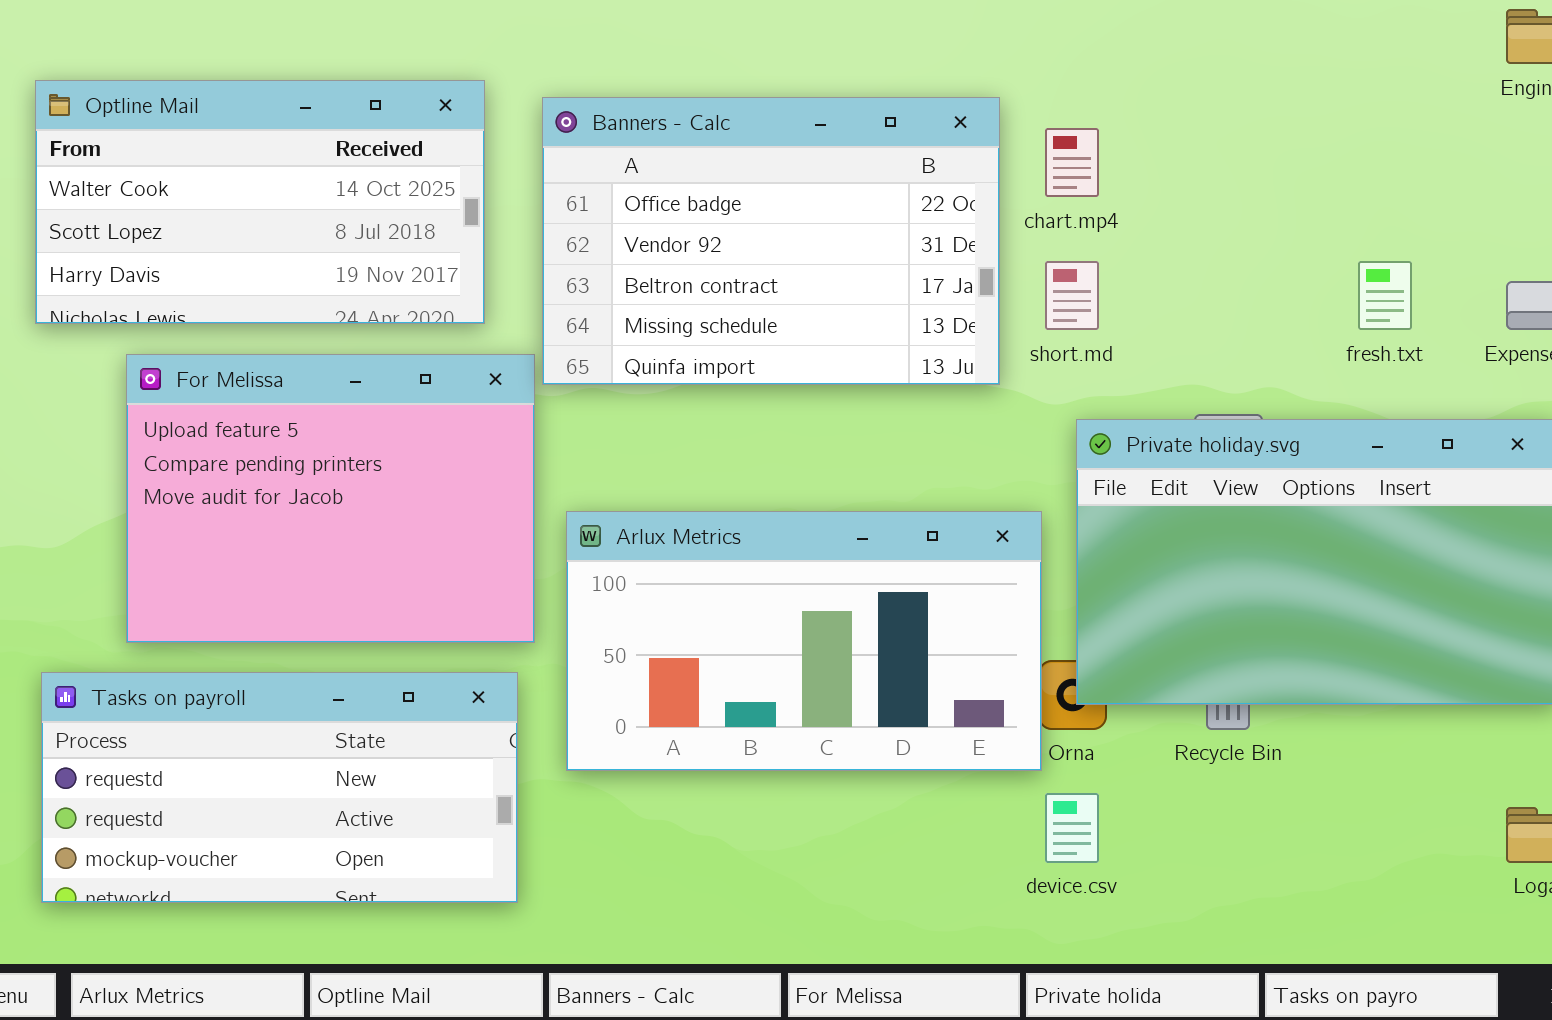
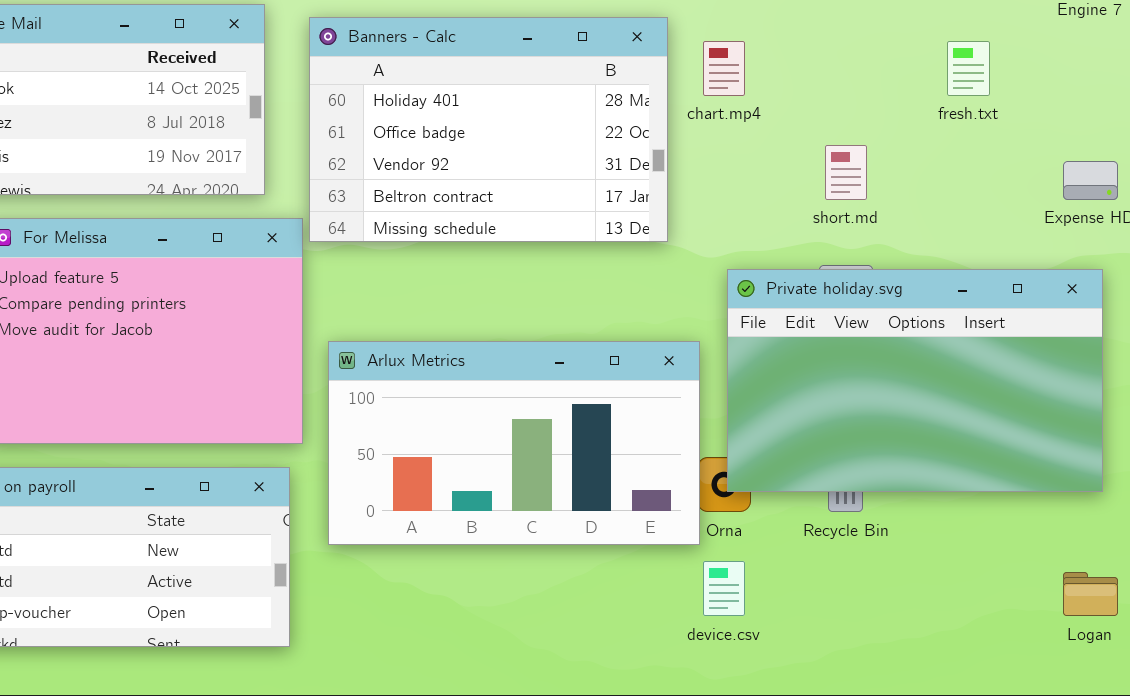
Banners - Calc: [542,97,1000,385] -> [309,17,668,242], scrolled up 1 row
short.md: [1045,261,1099,330] -> [825,145,867,200], moved
fresh.txt: [1358,261,1412,330] -> [947,41,990,96], moved

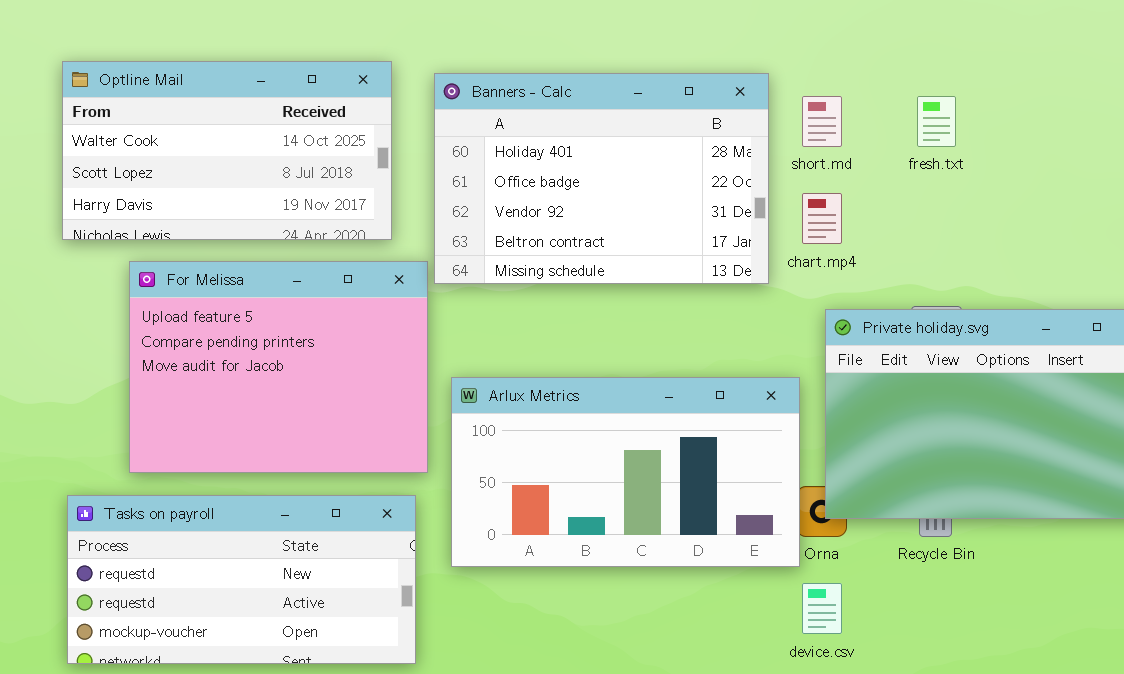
chart.mp4: [703,41,745,96] -> [802,193,842,244], moved
fresh.txt: [947,41,990,96] -> [917,96,956,147], moved
short.md: [825,145,867,200] -> [802,96,842,147], moved

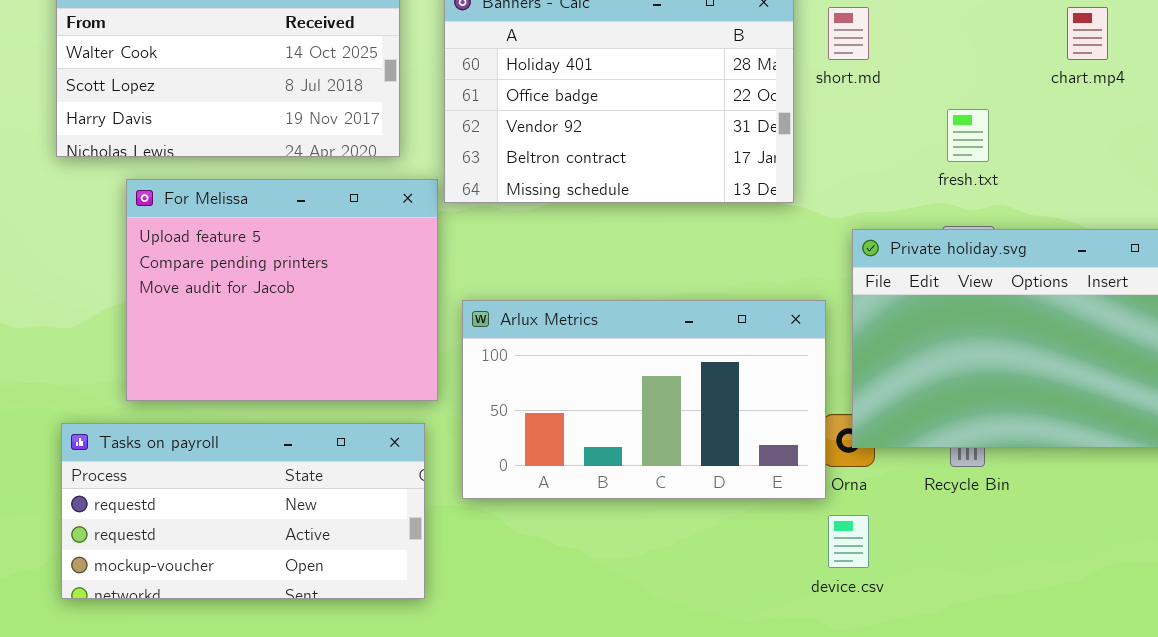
fresh.txt: [917,96,956,147] -> [947,109,989,162], moved
chart.mp4: [802,193,842,244] -> [1067,7,1108,60], moved

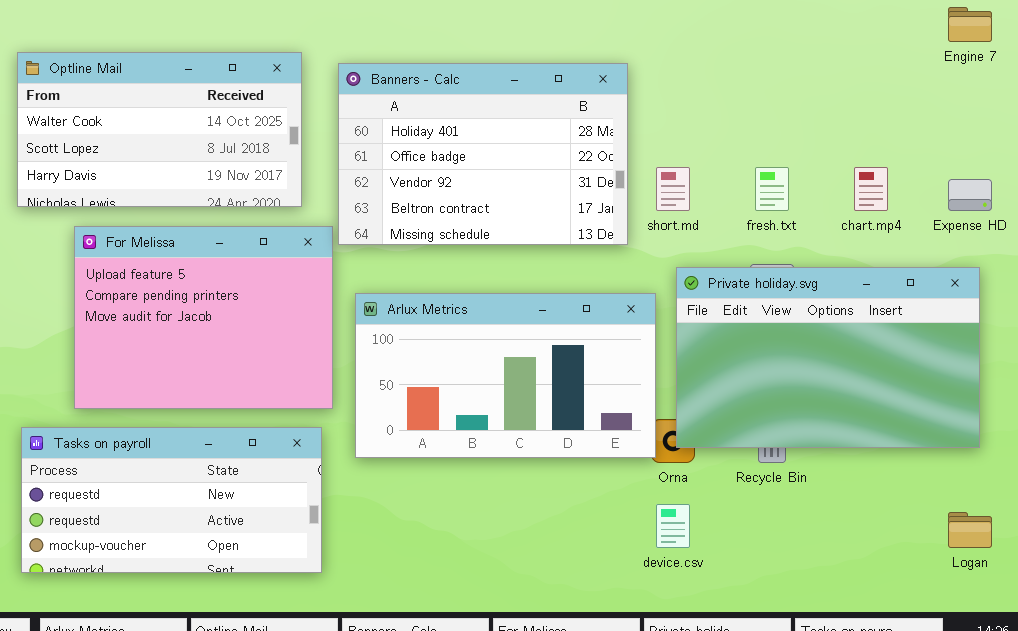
short.md: [828,7,869,60] -> [656,167,690,211], moved
chart.mp4: [1067,7,1108,60] -> [854,167,888,211], moved
Arlux Metrics: [462,300,826,499] -> [355,293,656,458], moved

